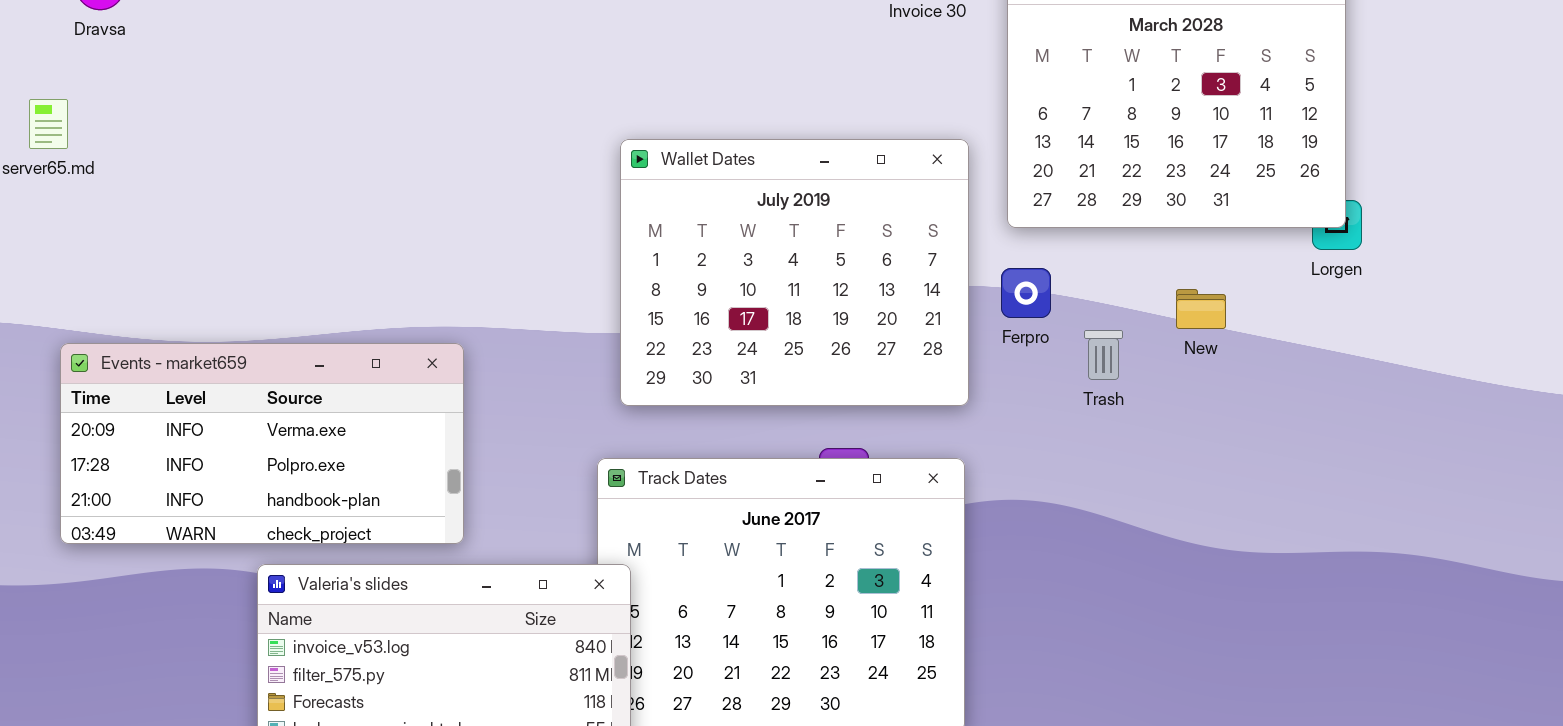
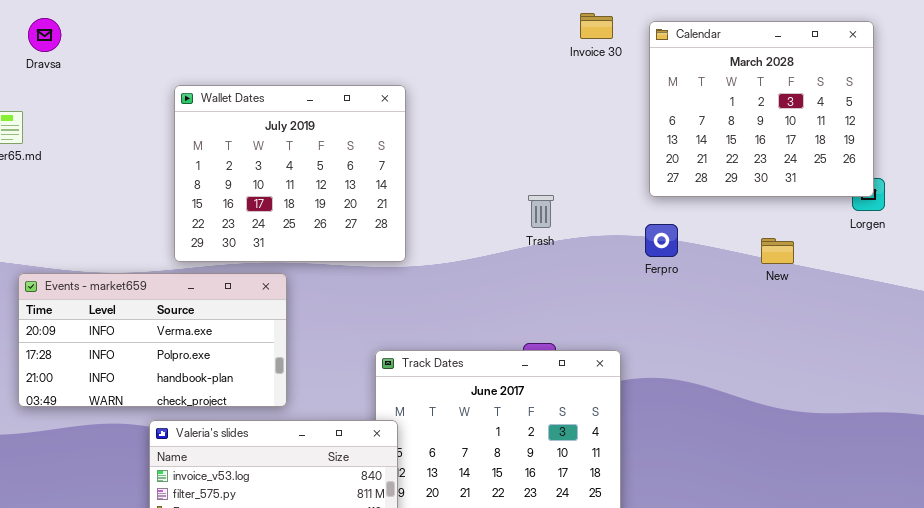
Wallet Dates: [620,139,969,406] -> [174,85,406,262], moved
Trash: [1084,330,1123,380] -> [528,195,554,228], moved

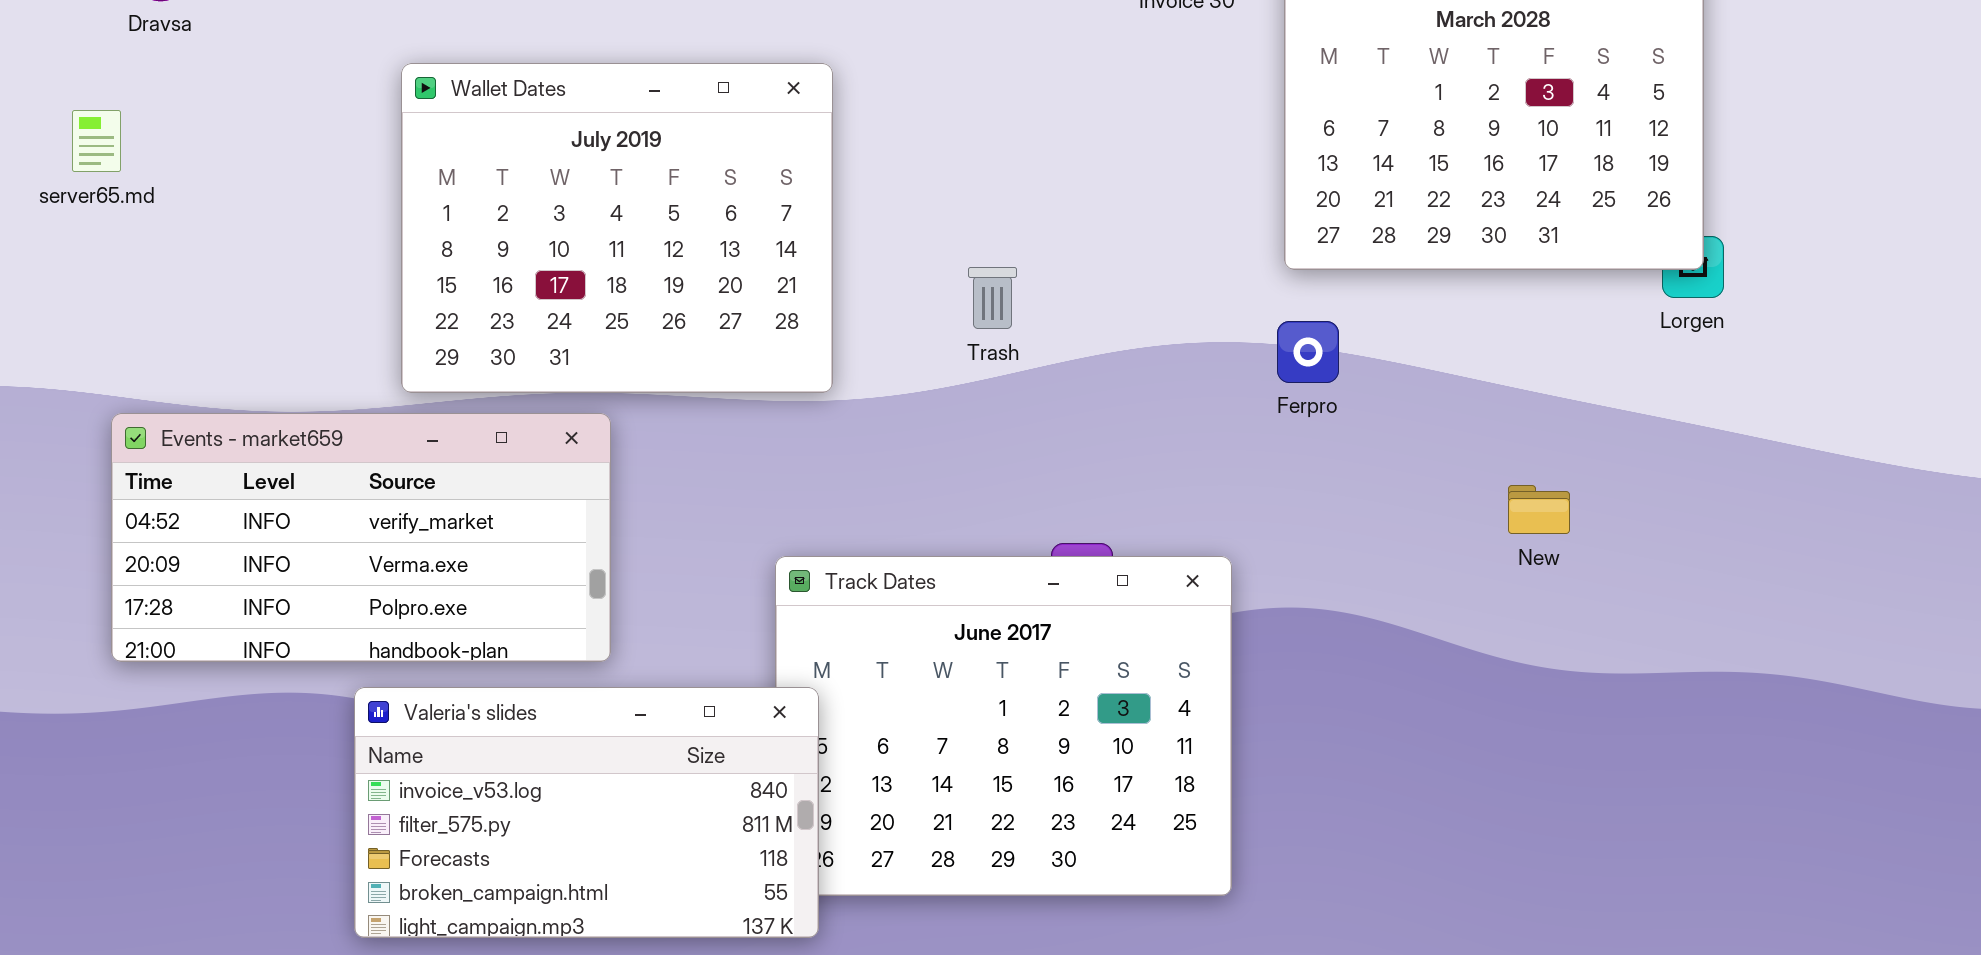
Trash: [528,195,554,228] -> [968,267,1017,329], moved
New: [761,238,794,264] -> [1508,485,1570,534], moved
Events - market659: [18,273,287,407] -> [111,413,611,662], scrolled up 1 row

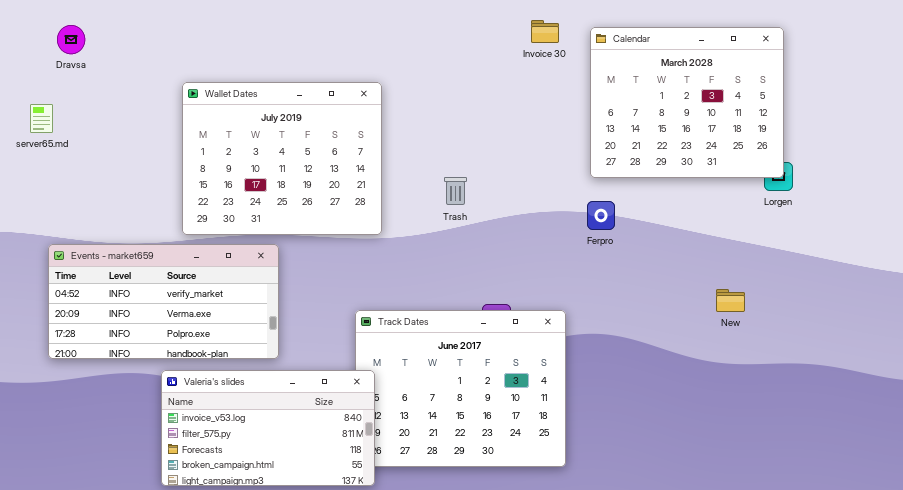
New: [1508,485,1570,534] -> [716,289,745,312], moved

